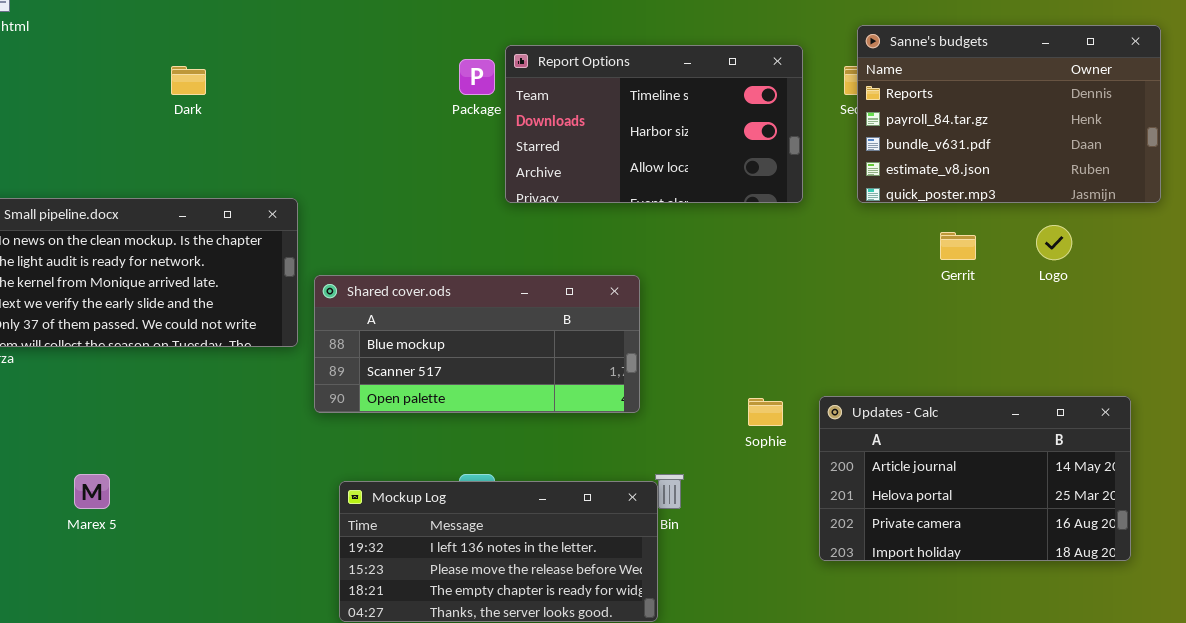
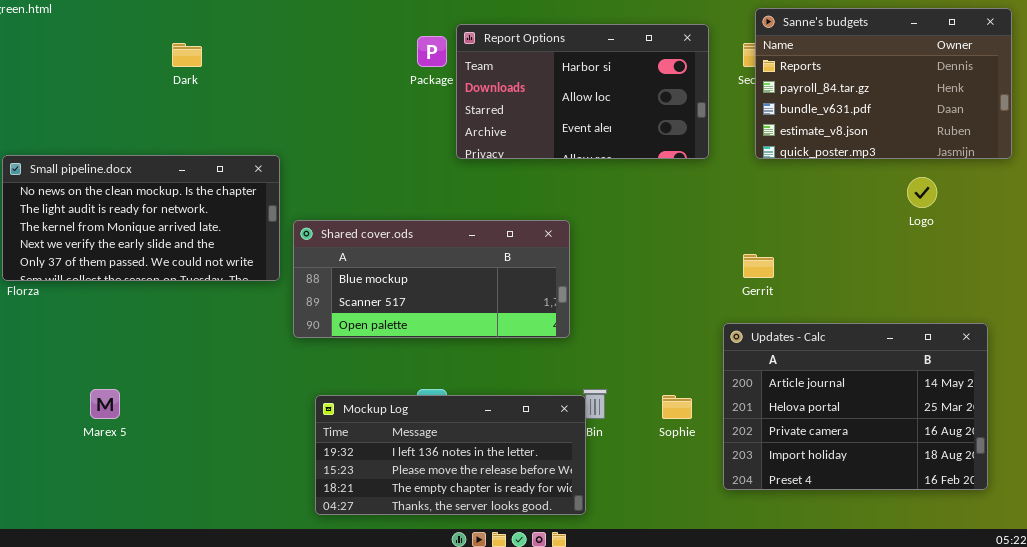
Report Options: [505,45,803,203] -> [456,24,709,159], scrolled down 1 row
Gerrit: [940,232,976,260] -> [743,254,774,278], moved
Updates - Calc: [819,396,1131,561] -> [723,323,988,490], resized
Sophie: [748,398,783,426] -> [662,395,692,419], moved

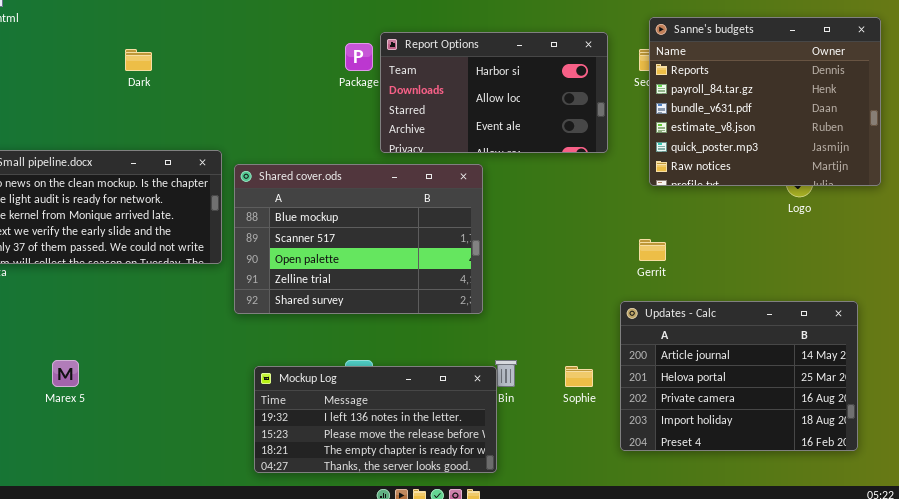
Sanne's budgets: [755,8,1012,159] -> [649,17,881,186], resized
Shared cover.ods: [293,220,570,338] -> [234,164,483,314], resized

